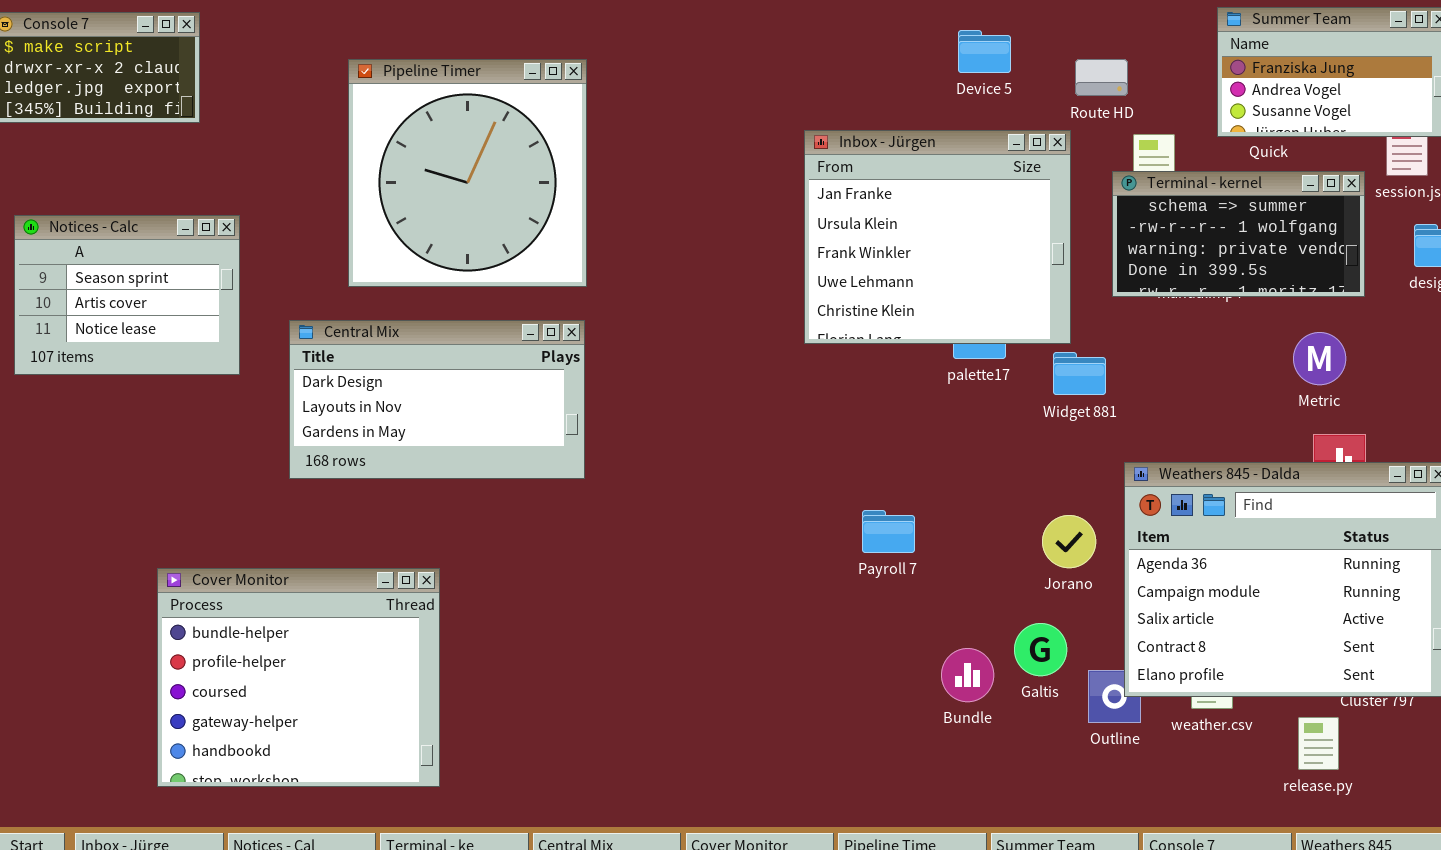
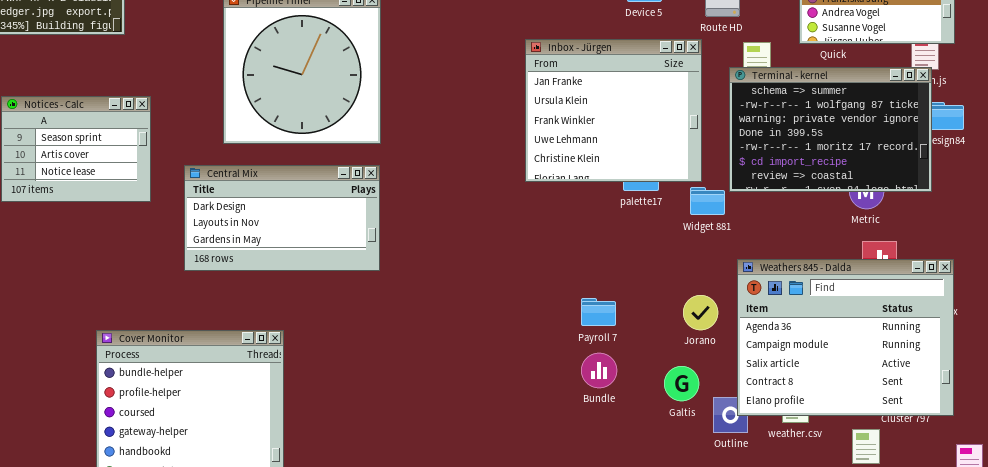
Terminal - kernel: [1112,171,1365,297] -> [729,67,932,192], resized
Payroll 7: [862,510,915,553] -> [581,298,616,326], moved
Bundle: [941,648,994,702] -> [581,353,617,388], moved

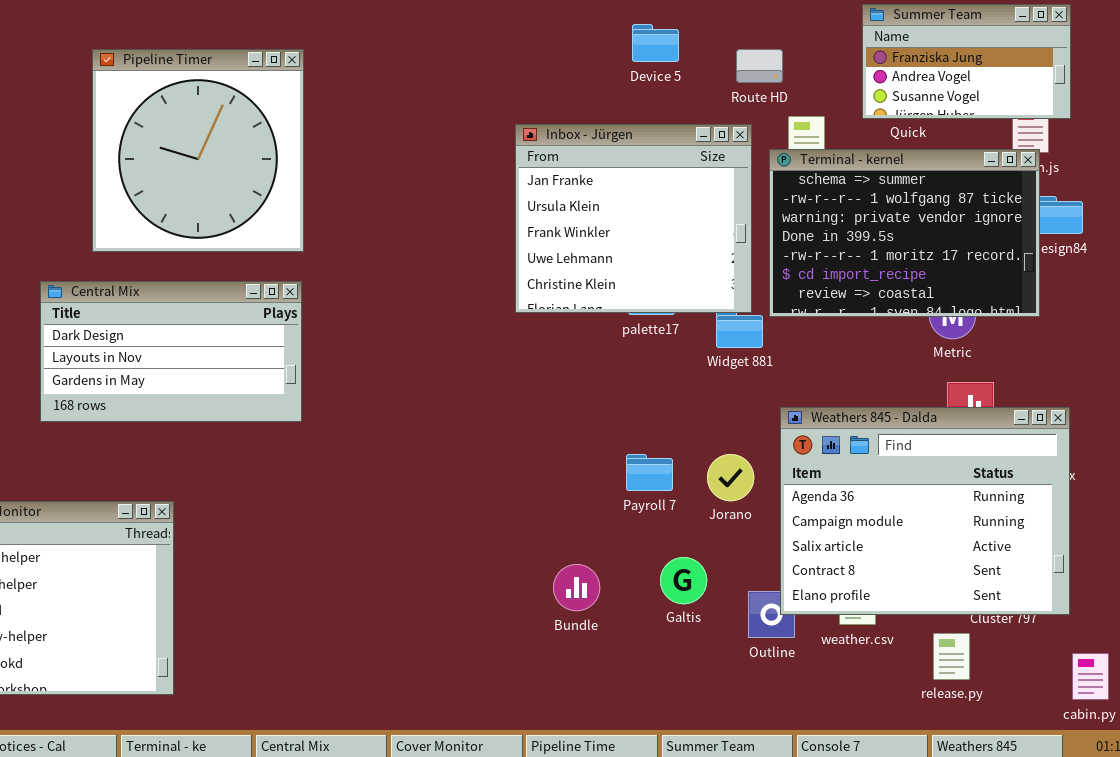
Inbox - Jürgen: [525,39,702,182] -> [515,124,752,313], moved
Payroll 7: [581,298,616,326] -> [626,454,673,491], moved
Bundle: [581,353,617,388] -> [553,564,600,611], moved
Galtis: [664,366,699,401] -> [660,557,707,604], moved

